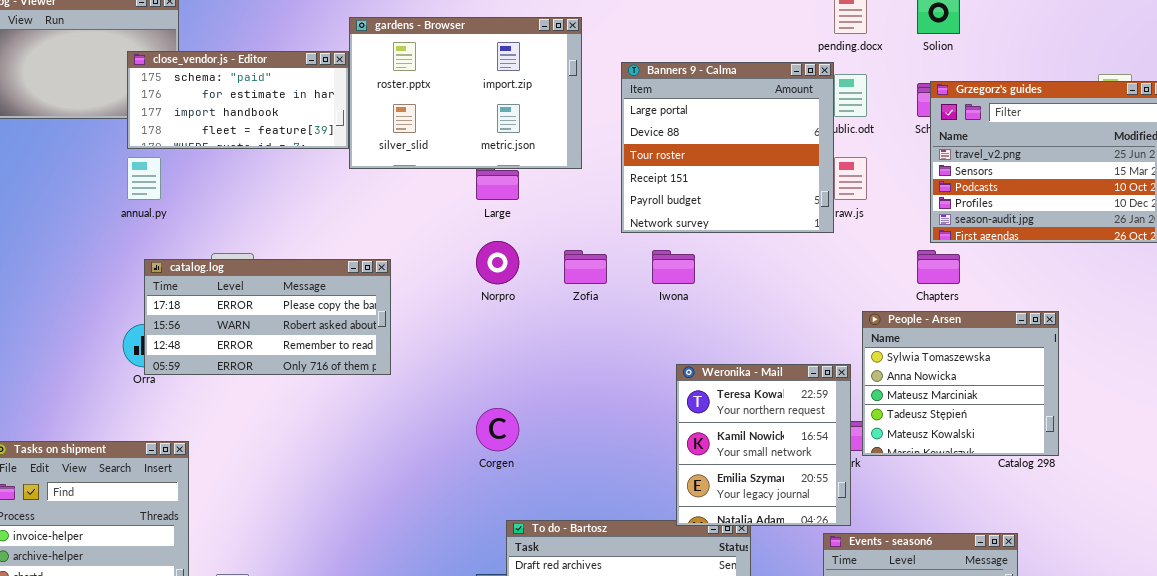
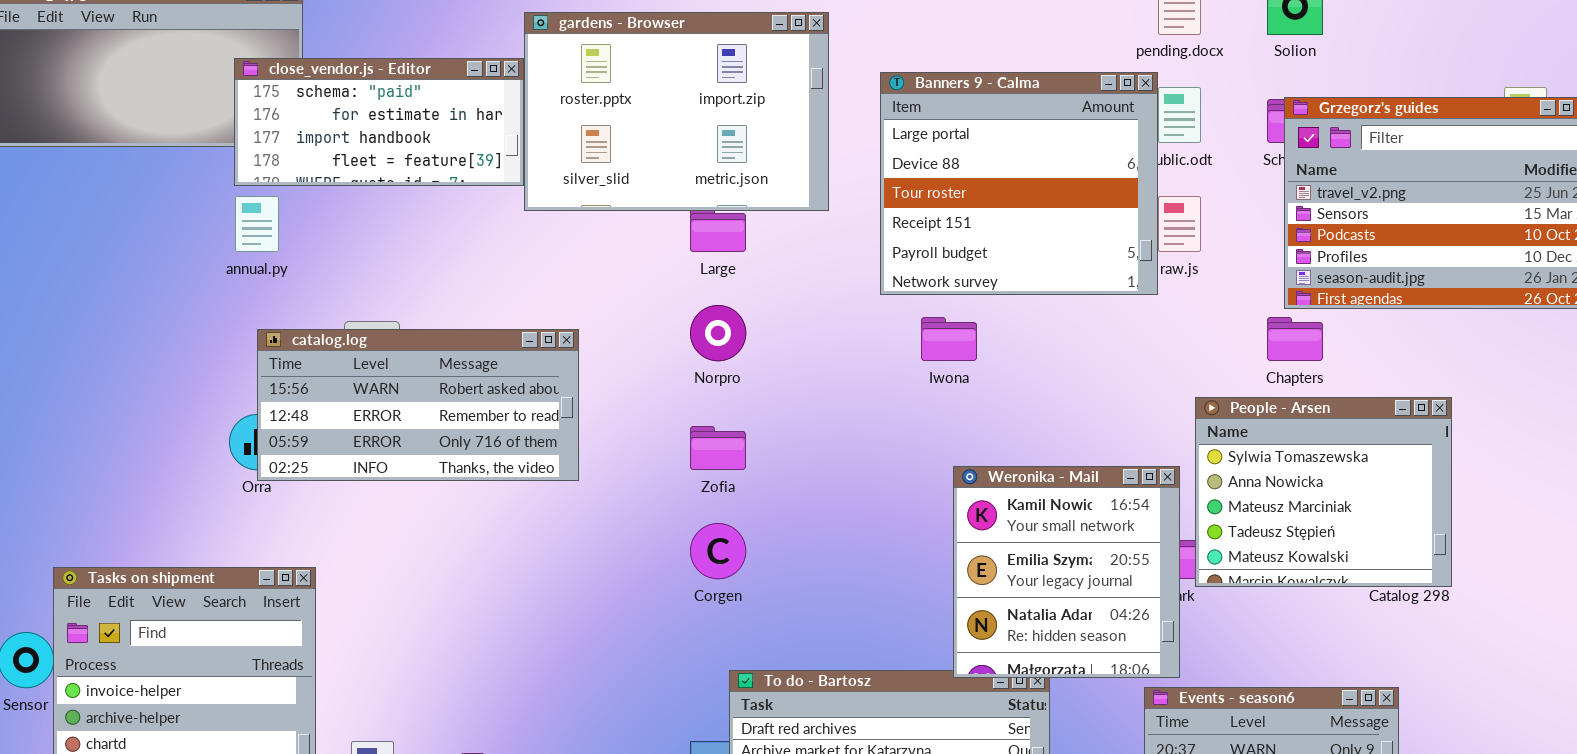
Zofia: [564,250,607,284] -> [690,426,746,470], moved
catalog.log: [144,259,391,375] -> [257,329,579,481], scrolled down 1 row
Weronika - Mail: [676,364,851,526] -> [953,466,1180,678], scrolled down 1 row

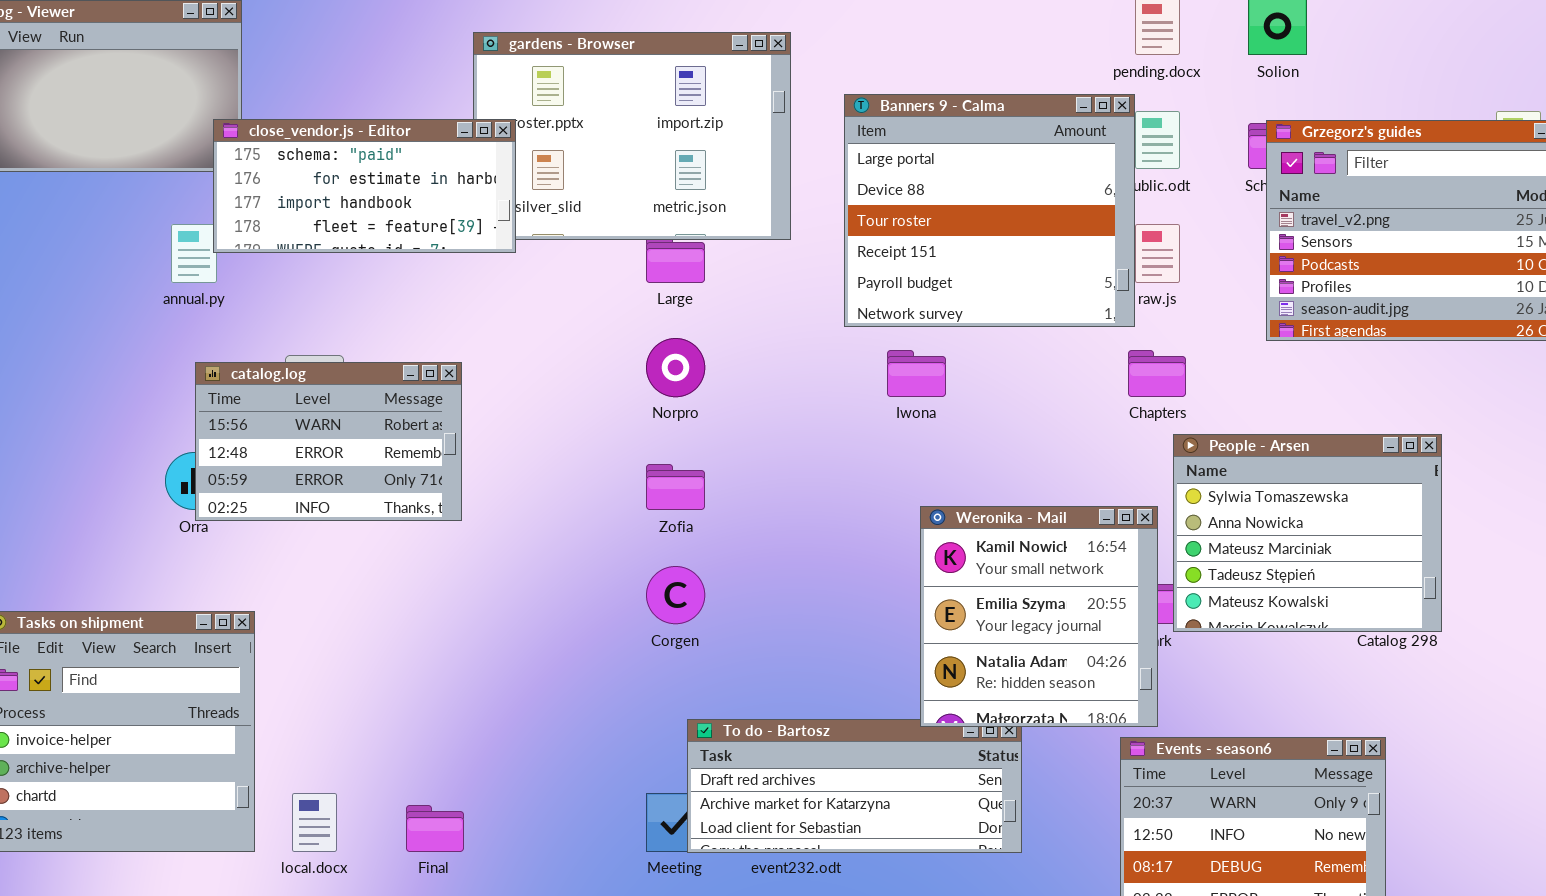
close_vendor.js - Editor: [234,58,524,186] -> [213,119,516,253], moved
Chapters: [1267,317,1323,361] -> [1128,350,1186,397], moved
catalog.log: [257,329,579,481] -> [195,362,462,521], resized

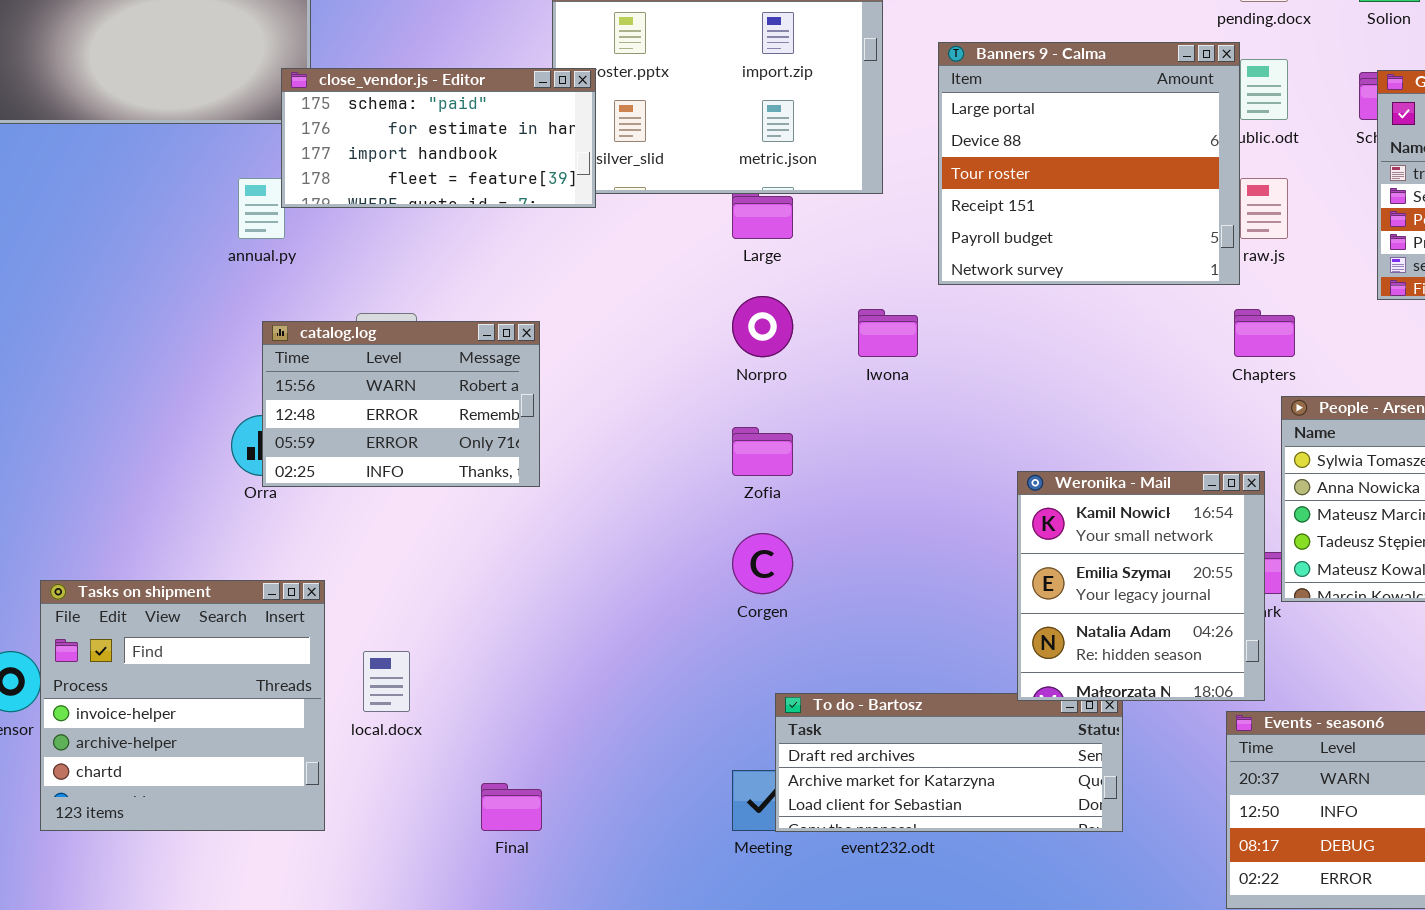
Iwona: [887,350,946,397] -> [858,309,918,357], moved
local.docx: [292,793,337,852] -> [363,651,410,712], moved

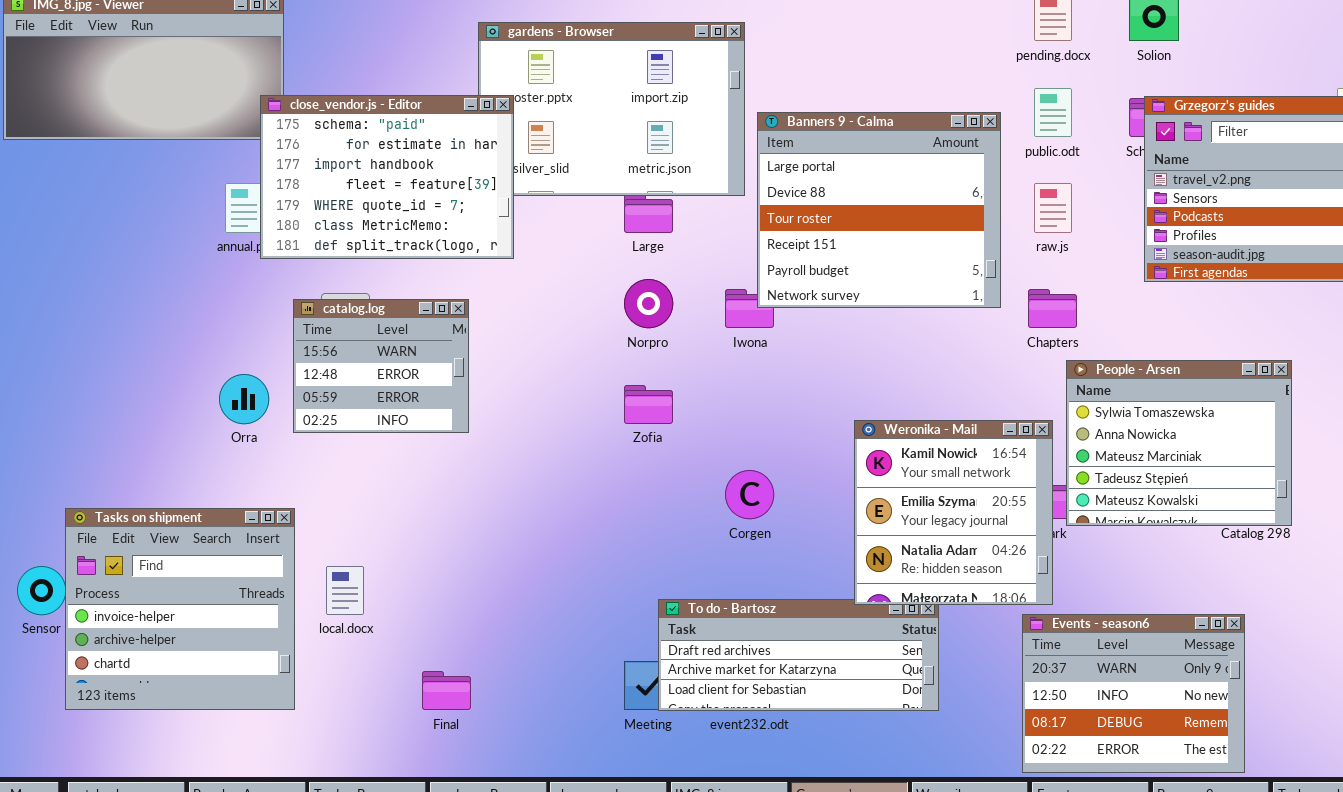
Banners 9 - Calma: [938,42,1240,285] -> [757,112,1001,308], moved
close_vendor.js - Editor: [281,68,596,208] -> [260,95,514,259], resized
catalog.log: [262,321,540,487] -> [293,299,469,433], resized
Corgen: [732,533,793,594] -> [725,470,774,519], moved

